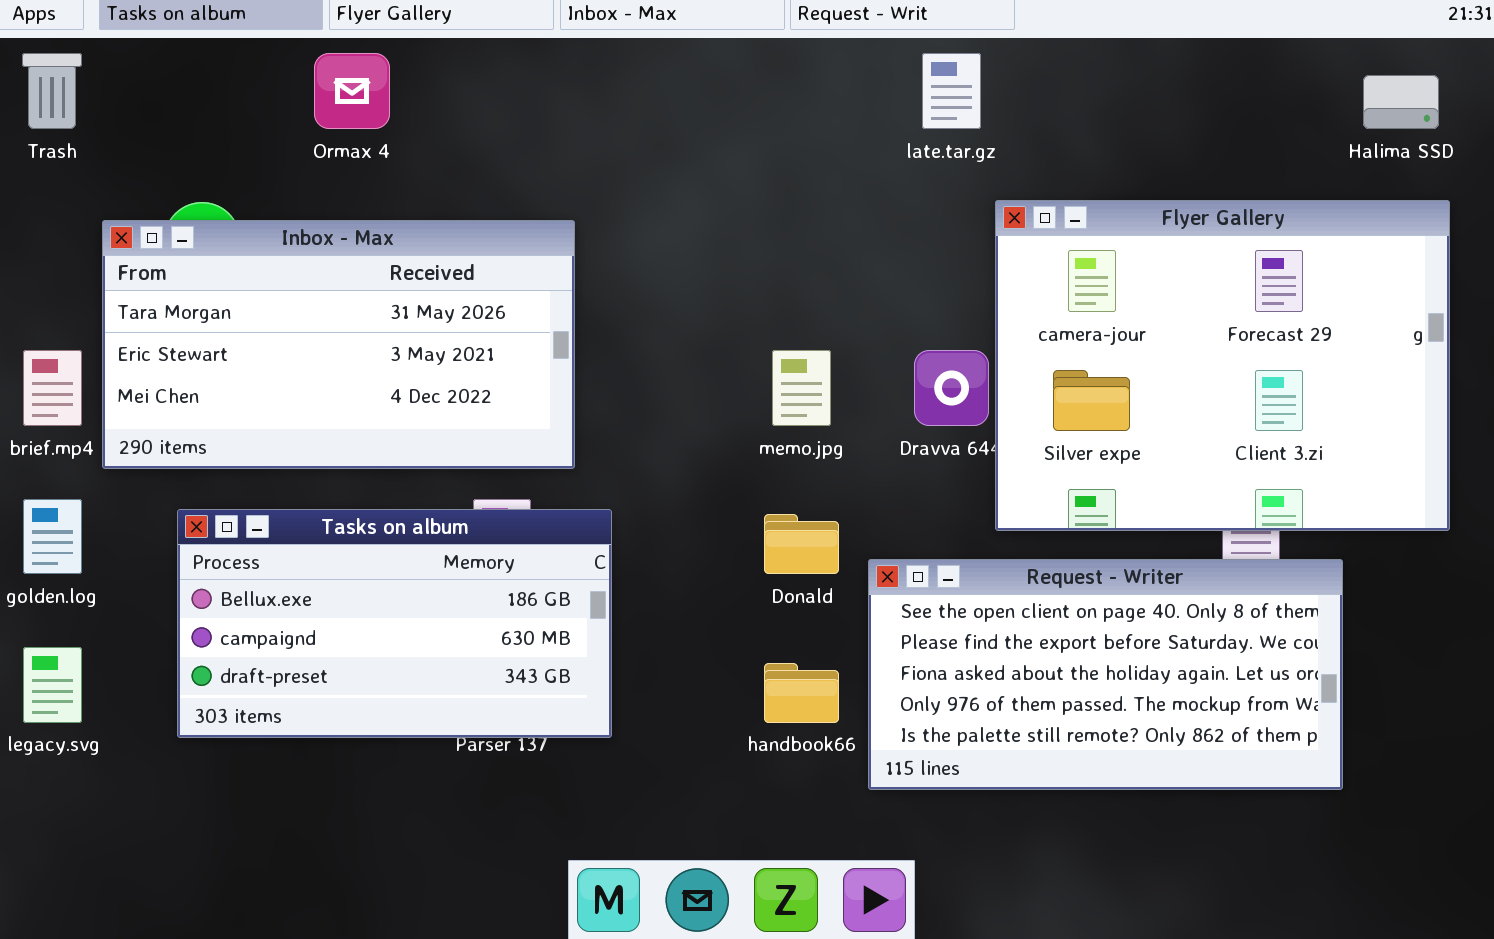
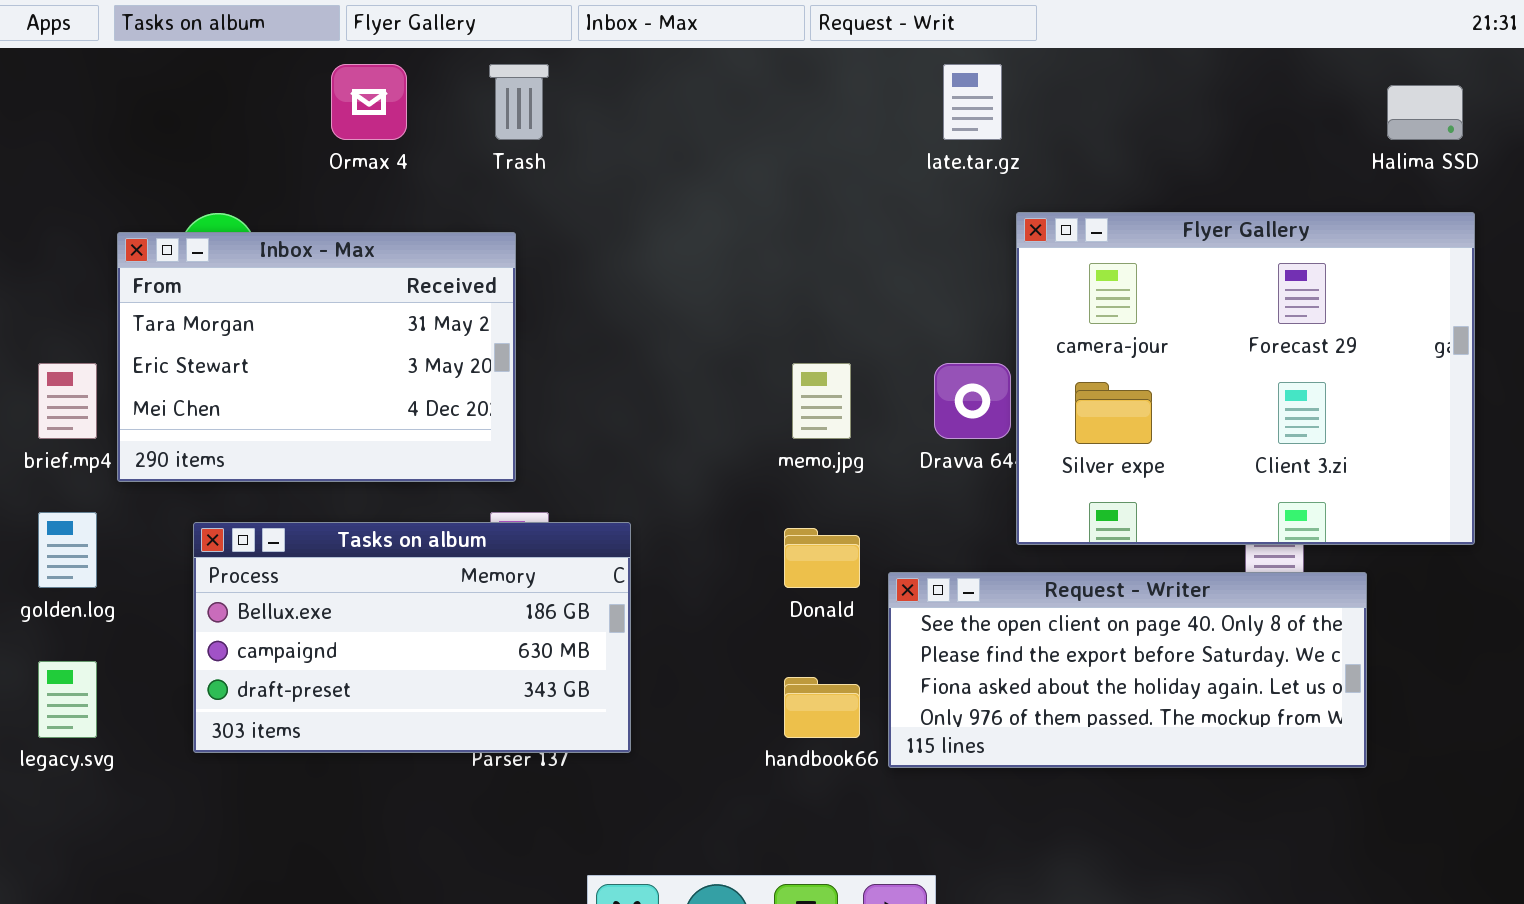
Trash: [22,53,82,129] -> [489,64,549,140], moved
Inbox - Max: [102,220,575,469] -> [117,232,516,482], resized
Request - Writer: [868,559,1343,790] -> [888,572,1367,768], resized

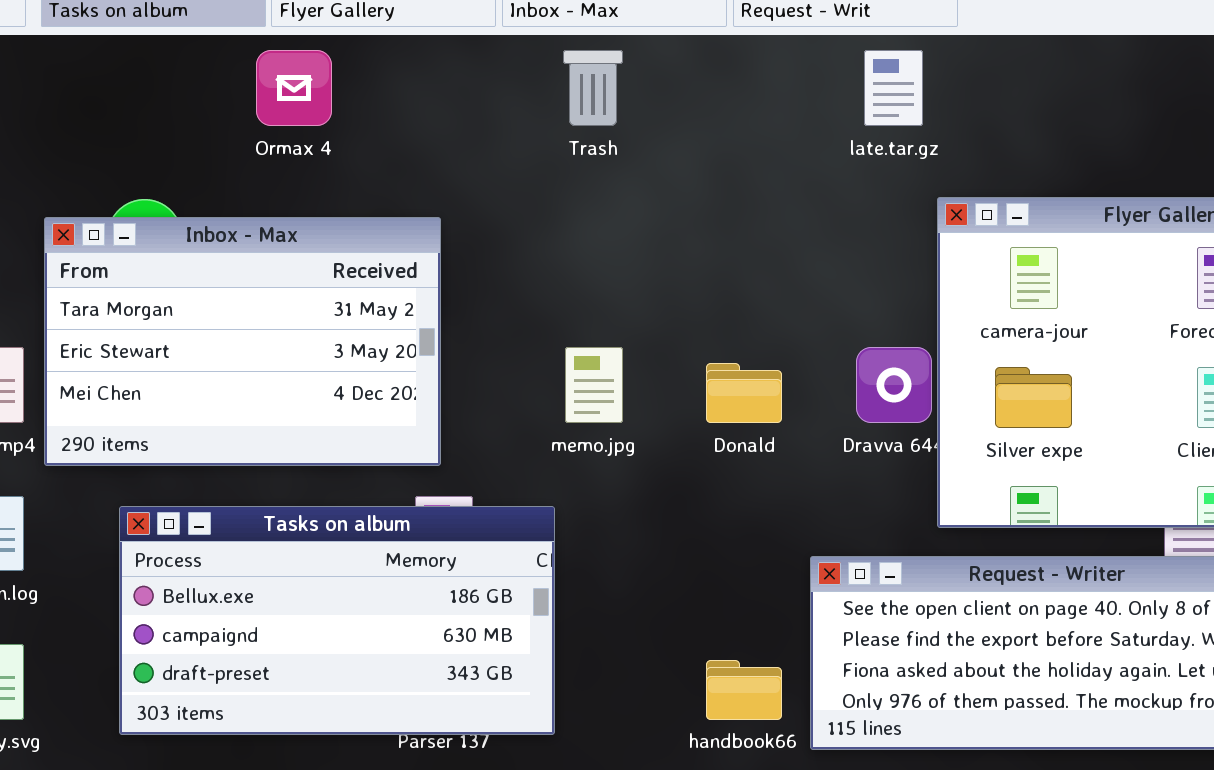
Trash: [489,64,549,140] -> [563,50,623,126], moved
memo.jpg: [792,363,851,439] -> [565,347,623,423], moved
Donald: [784,528,860,588] -> [706,363,782,423], moved

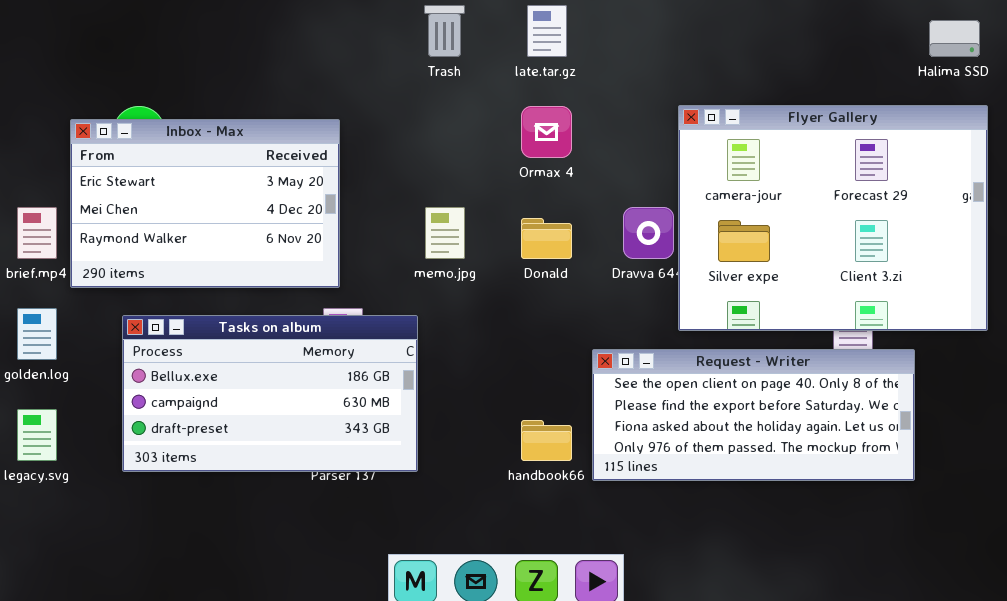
Ormax 4: [256,50,332,126] -> [521,106,572,158], moved
late.tar.gz: [864,50,923,126] -> [527,5,567,57], moved
Inbox - Max: [44,217,441,466] -> [70,119,340,288], scrolled down 1 row

